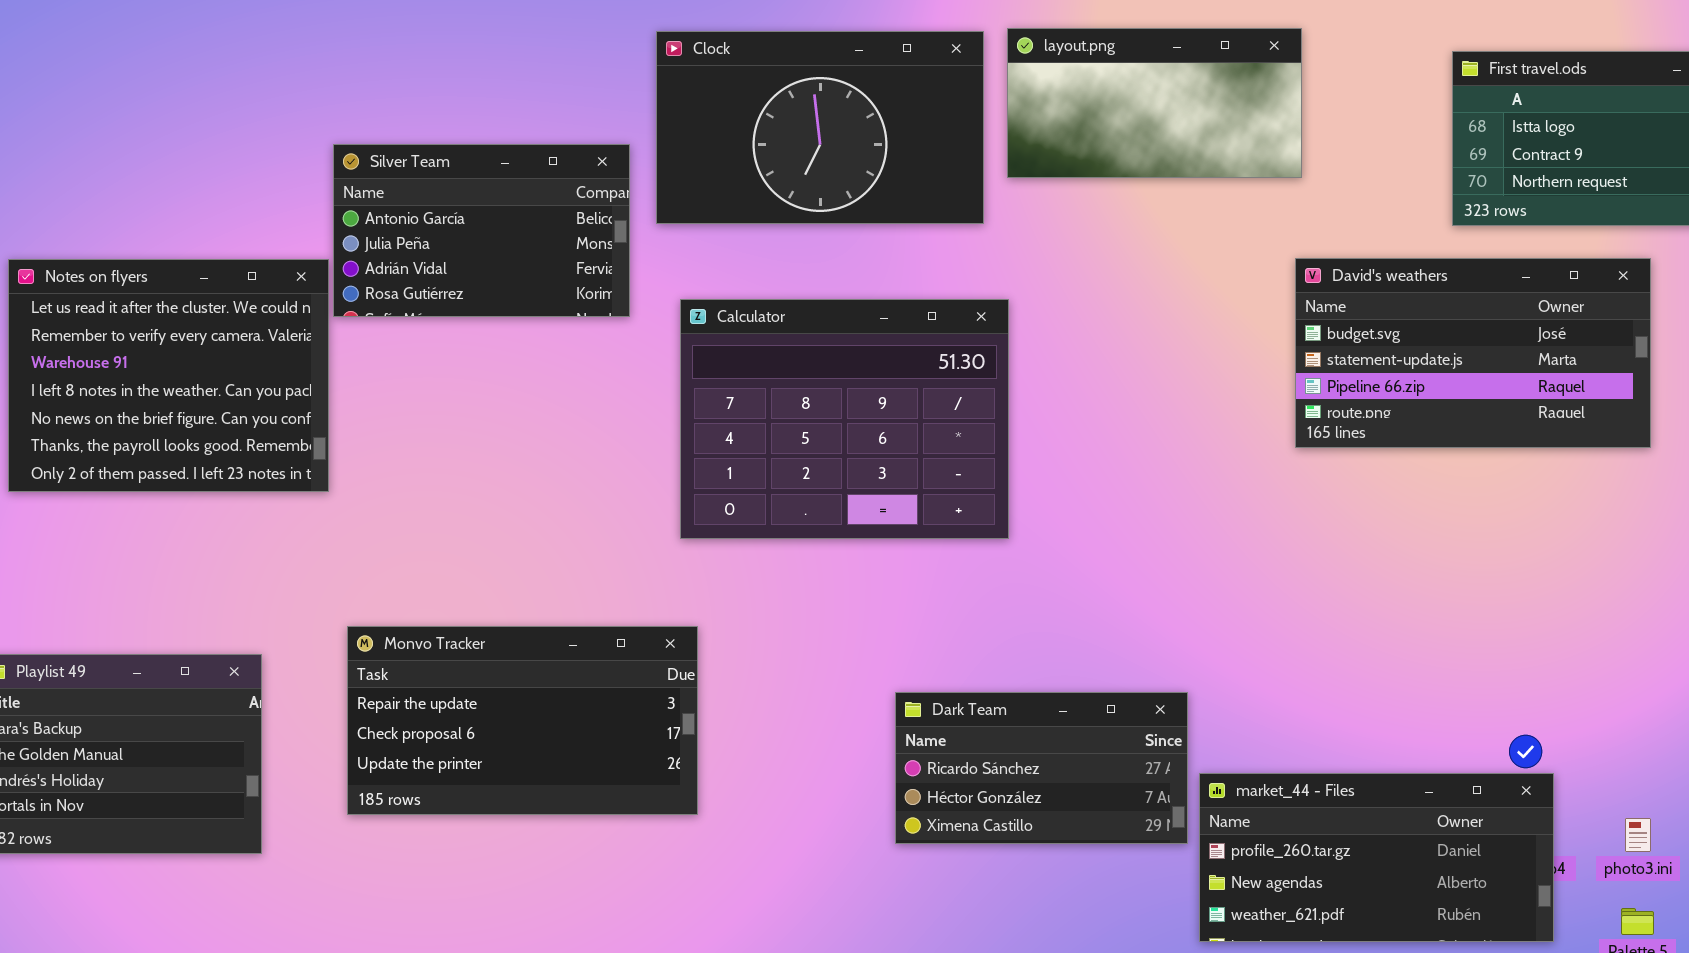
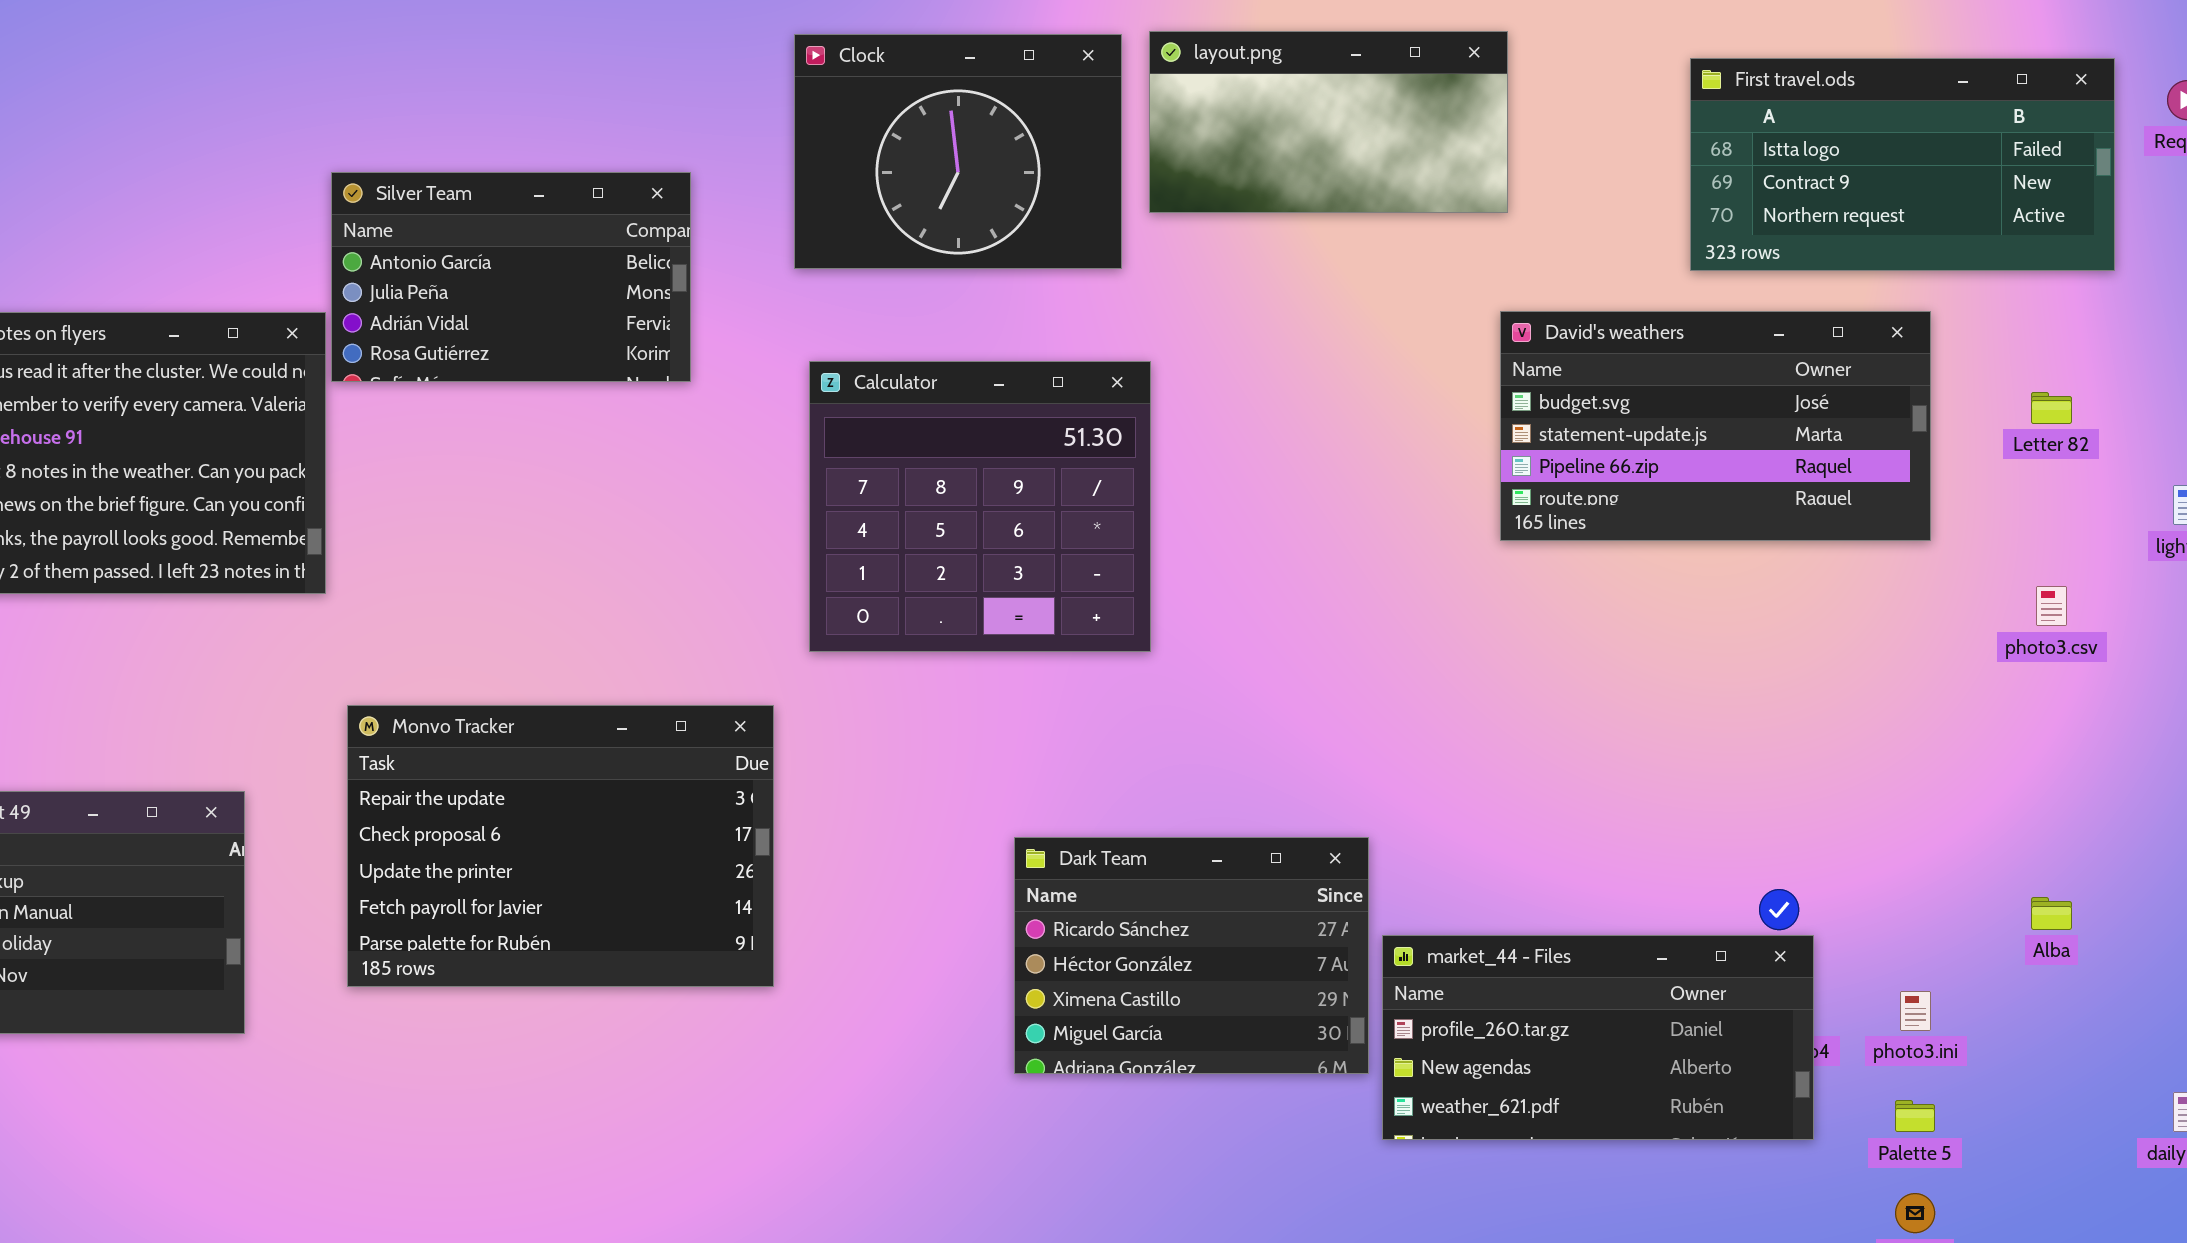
Clock: [656,31,984,224] -> [794,34,1122,269], resized
Calculator: [680,299,1009,539] -> [809,361,1151,652], resized
Monvo Tracker: [347,626,698,815] -> [347,705,774,987], resized
Dark Team: [895,692,1188,844] -> [1014,837,1369,1074], resized

